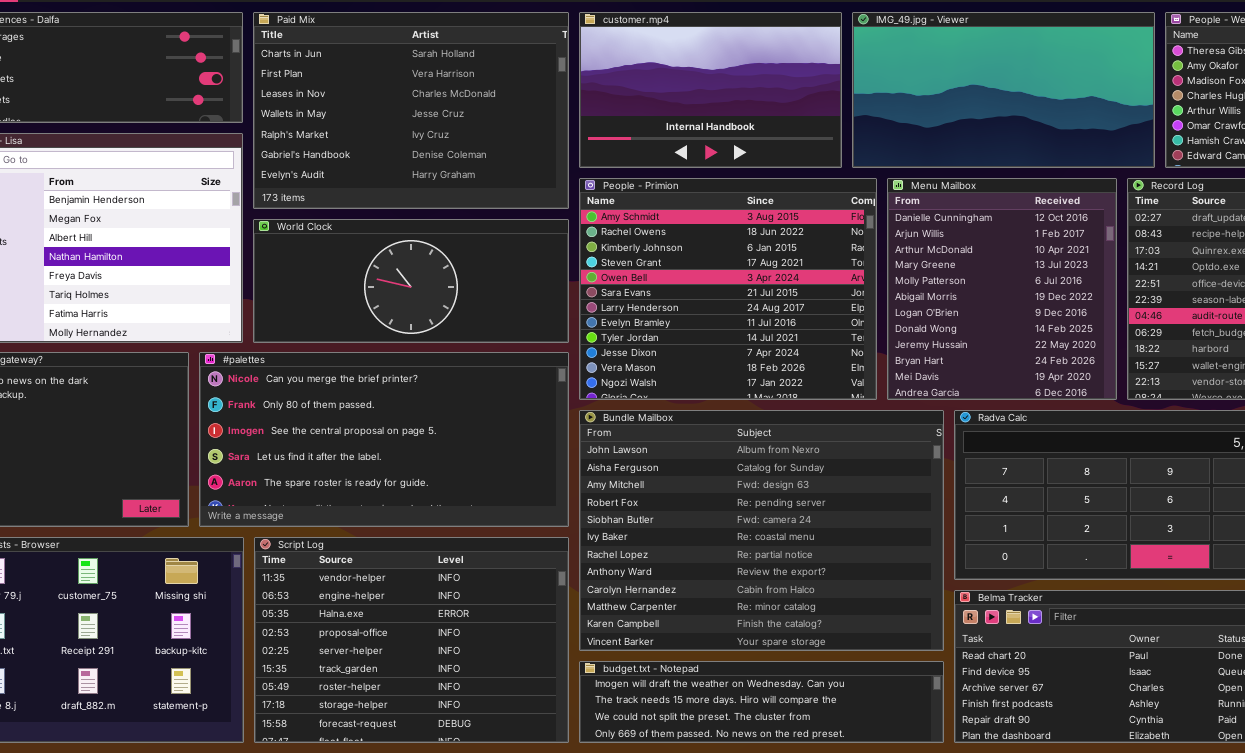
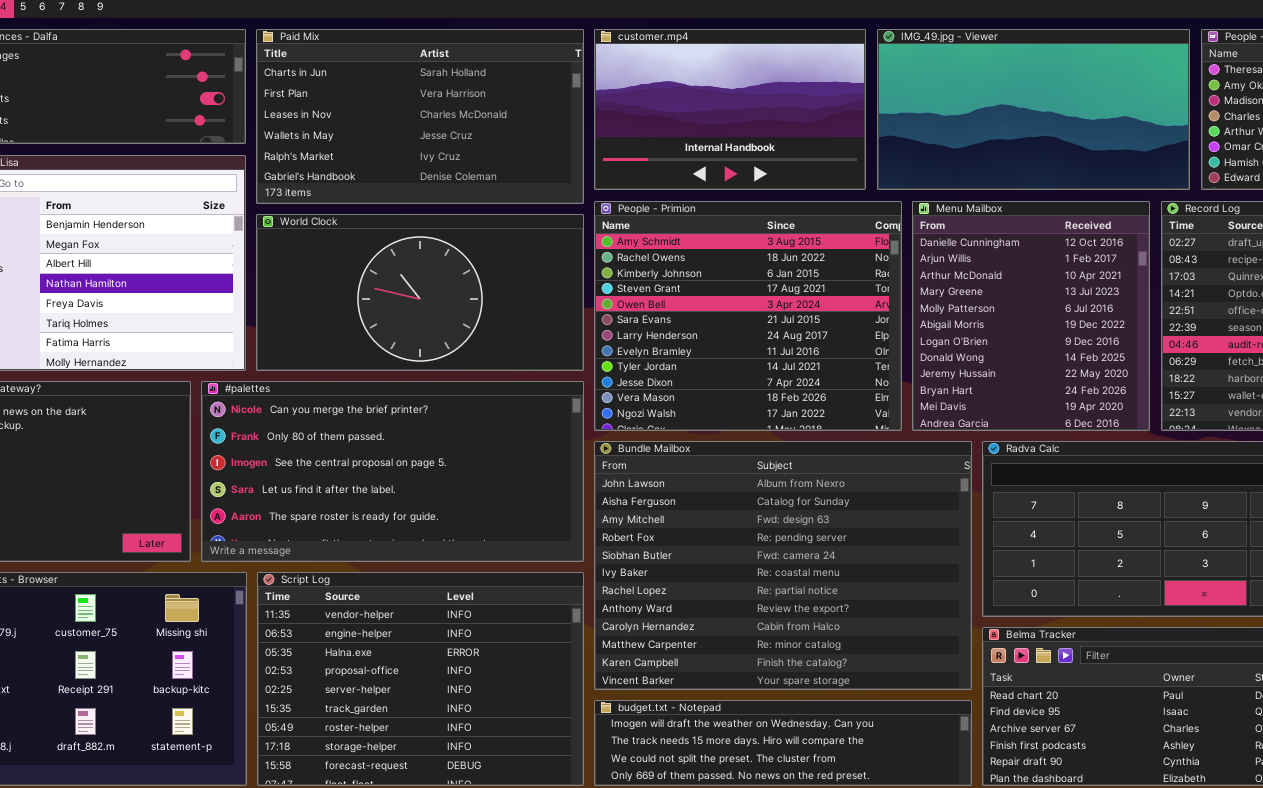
Paid Mix: [253,12,569,209] -> [256,29,584,204], resized
World Clock: [253,219,569,343] -> [256,214,584,371], resized

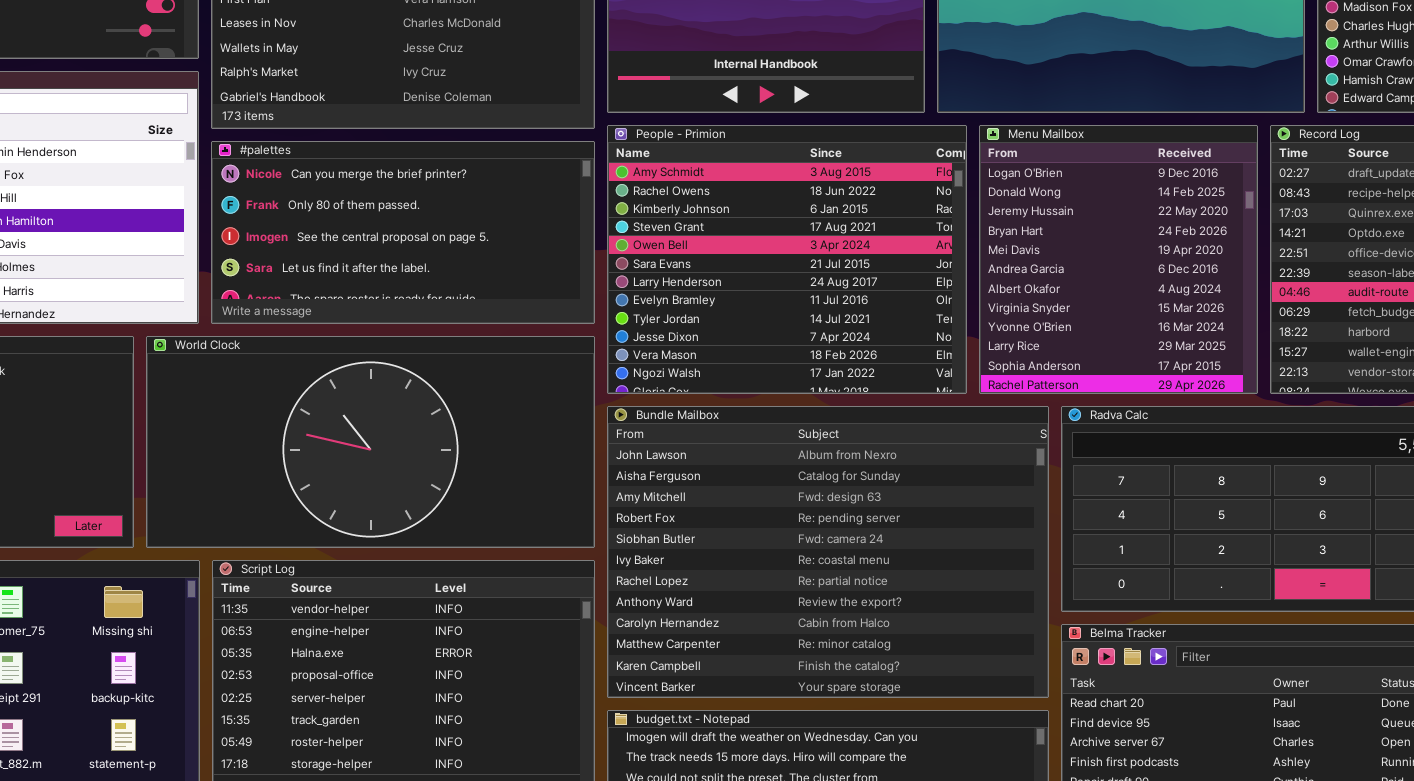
Menu Mailbox: [912,201,1150,431] -> [979,125,1258,394], scrolled down 6 rows
World Clock: [256,214,584,371] -> [146,336,595,548], moved, resized
#palettes: [201,381,584,562] -> [211,141,595,324], moved, resized

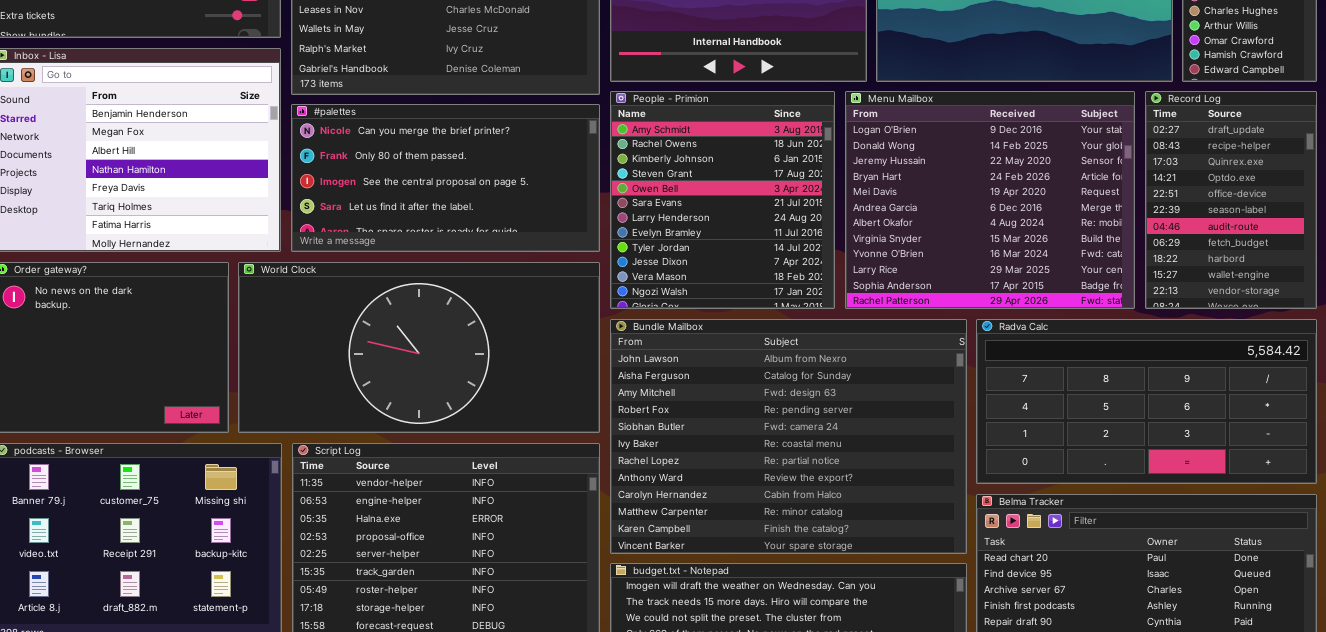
People - Primion: [607,125,967,394] -> [610,91,835,309], resized
Menu Mailbox: [979,125,1258,394] -> [845,91,1135,309], resized

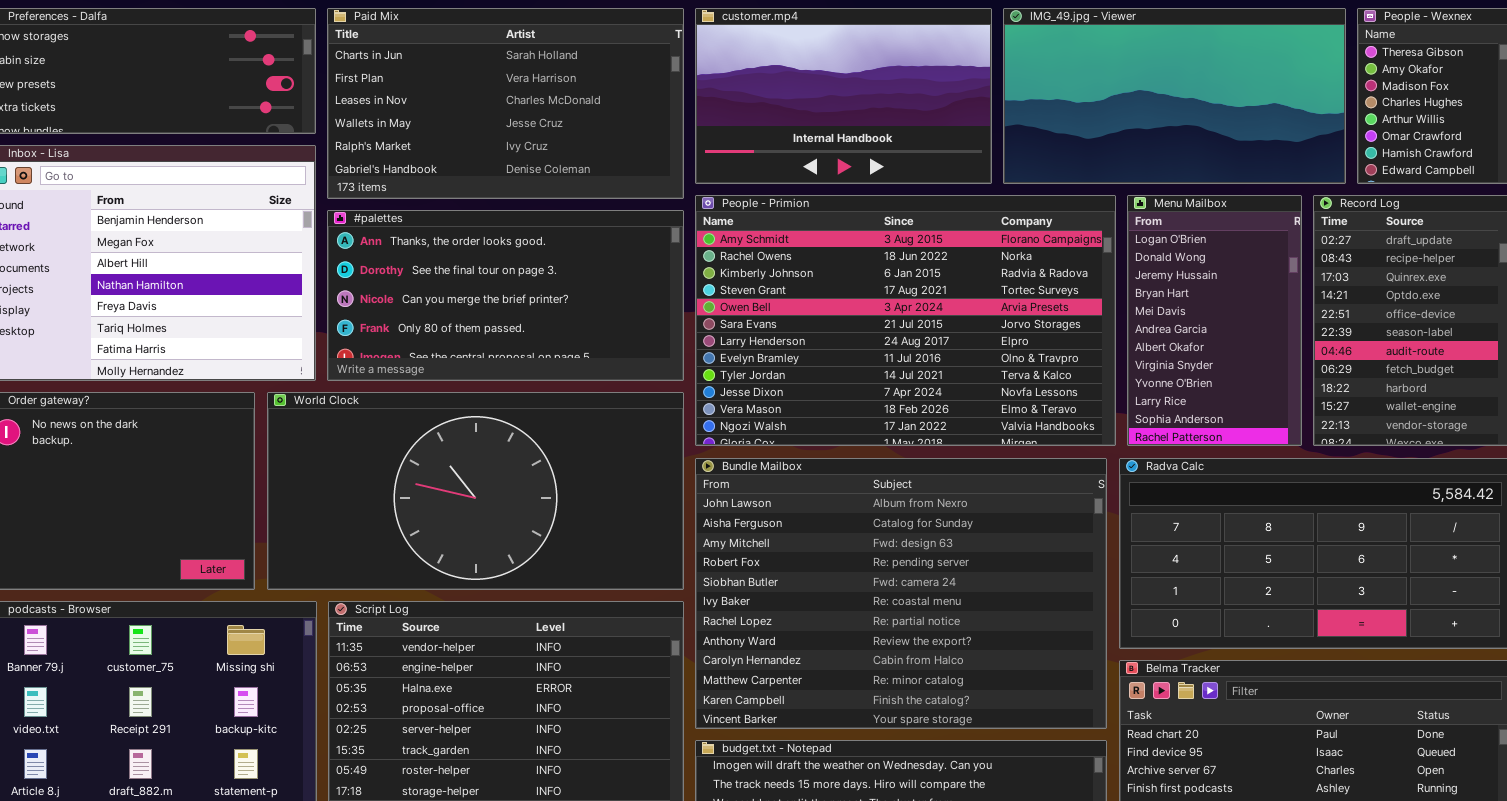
People - Primion: [610,91,835,309] -> [695,195,1116,446], resized
Menu Mailbox: [845,91,1135,309] -> [1127,195,1302,446], resized
#palettes: [291,104,600,252] -> [327,210,684,381], scrolled up 2 rows

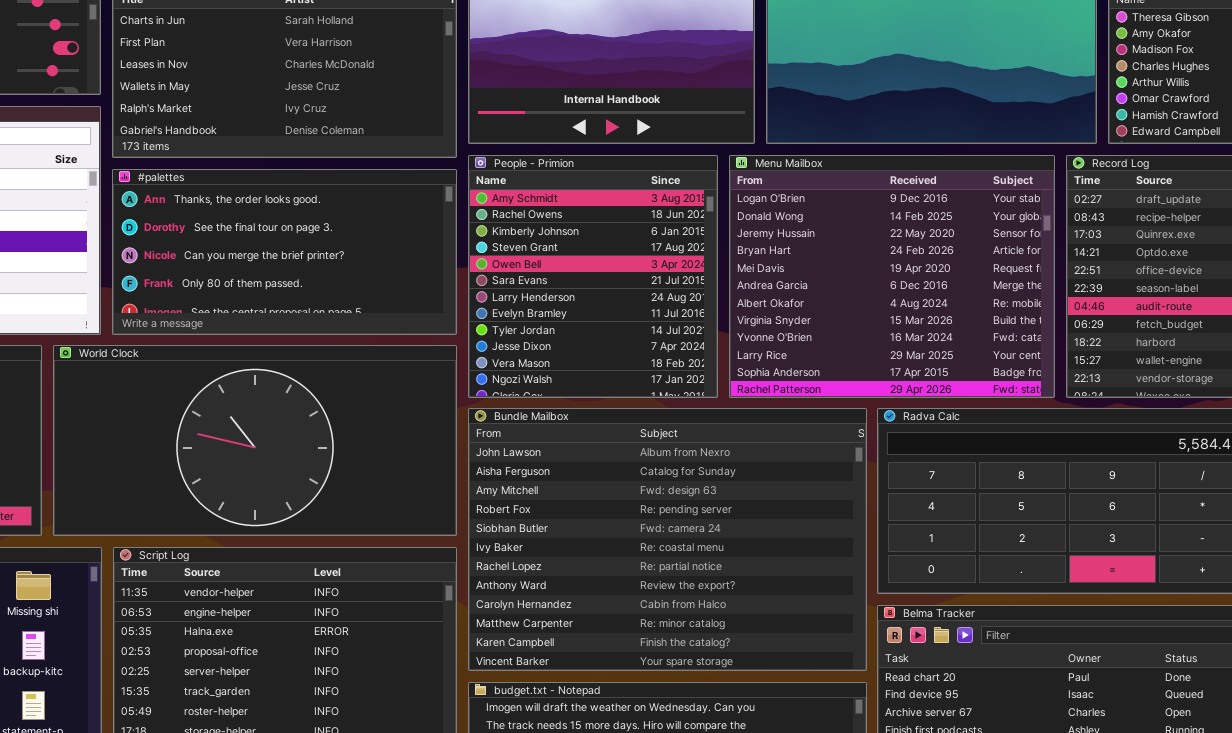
People - Primion: [695,195,1116,446] -> [468,155,718,398], resized
Menu Mailbox: [1127,195,1302,446] -> [729,155,1055,398], resized

